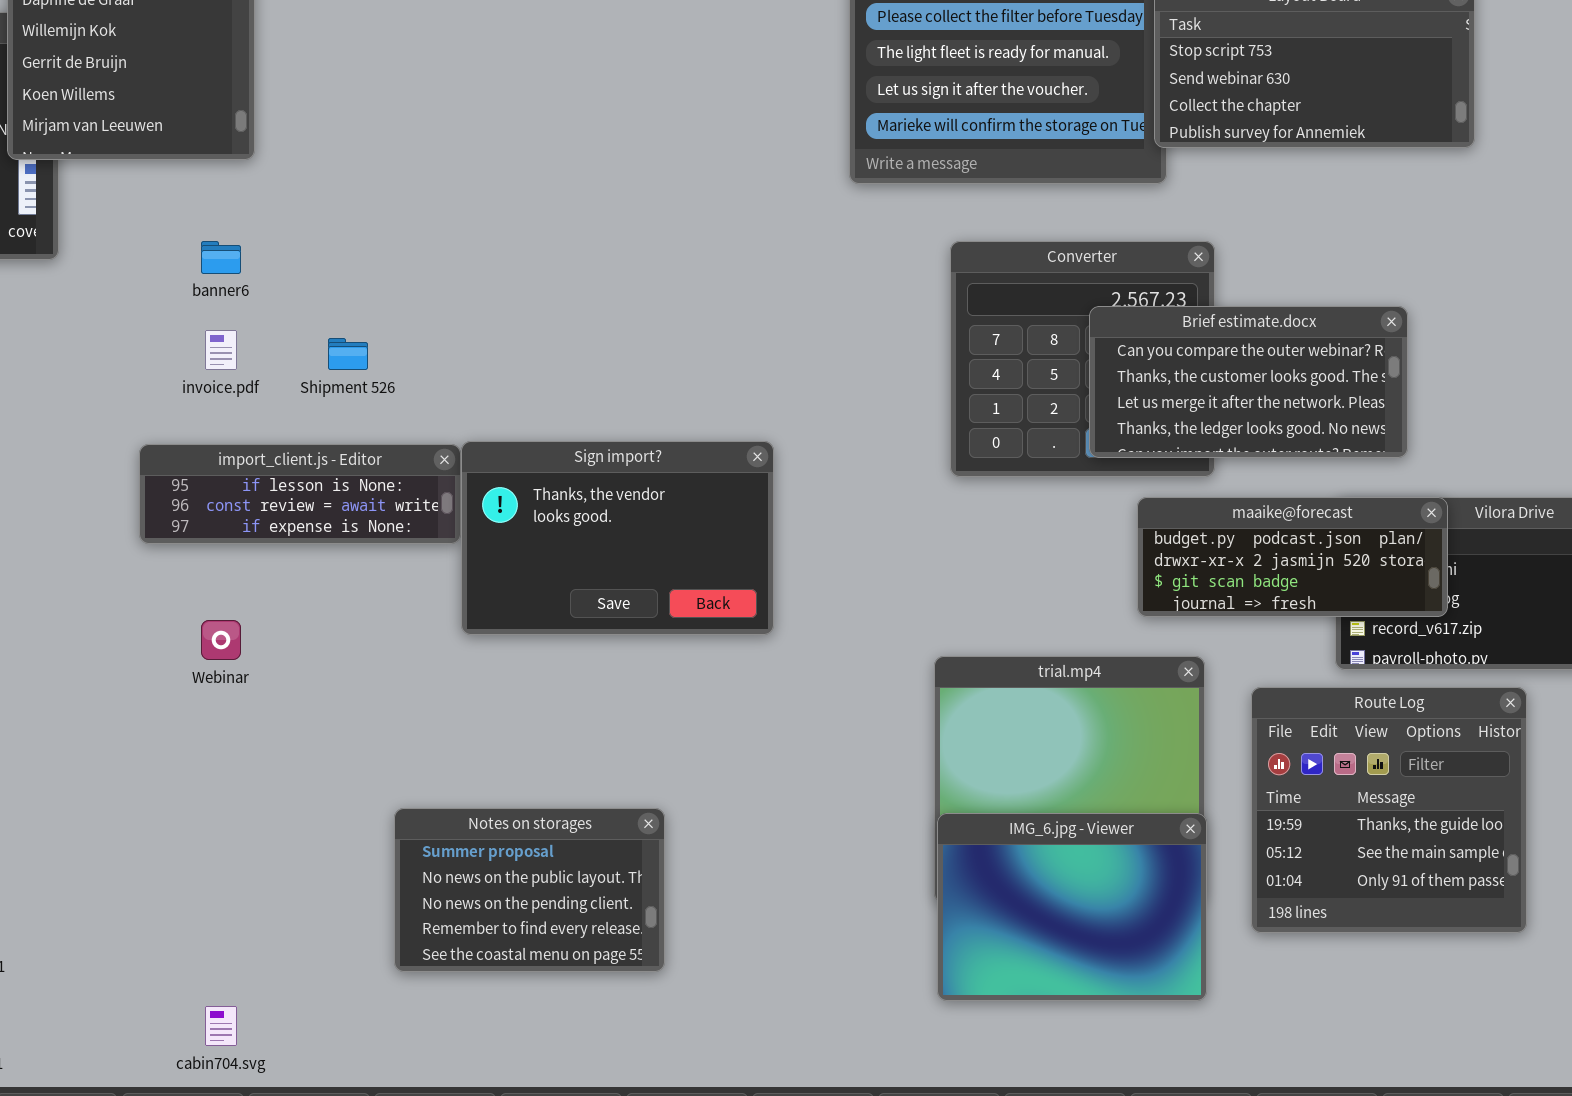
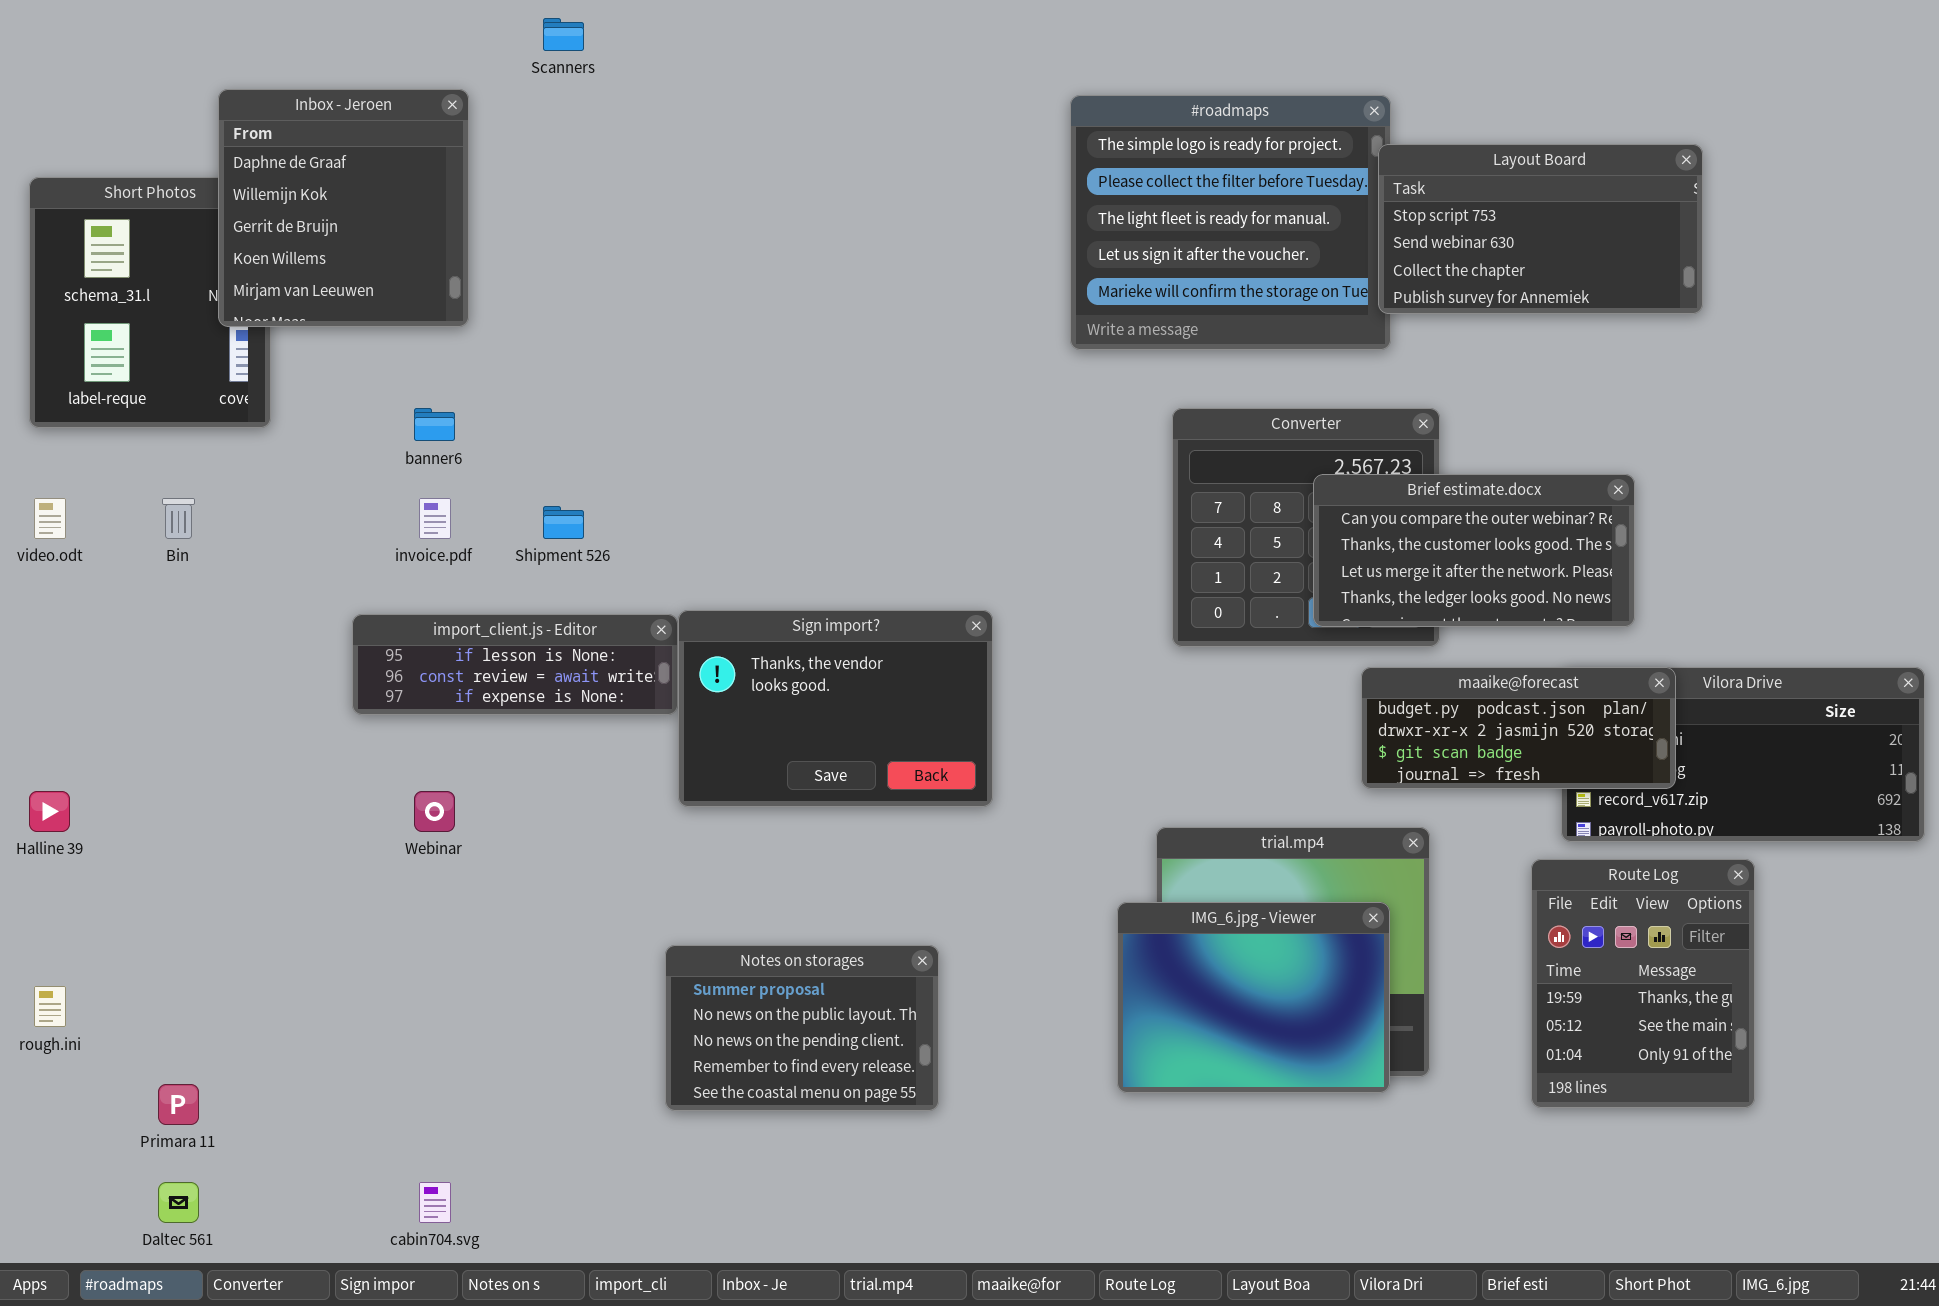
Route Log: [1251,687,1527,933] -> [1531,859,1755,1108], resized
Notes on storages: [394,808,665,972] -> [665,945,939,1111], moved
IMG_6.jpg - Viewer: [937,813,1207,1001] -> [1117,902,1390,1093], moved

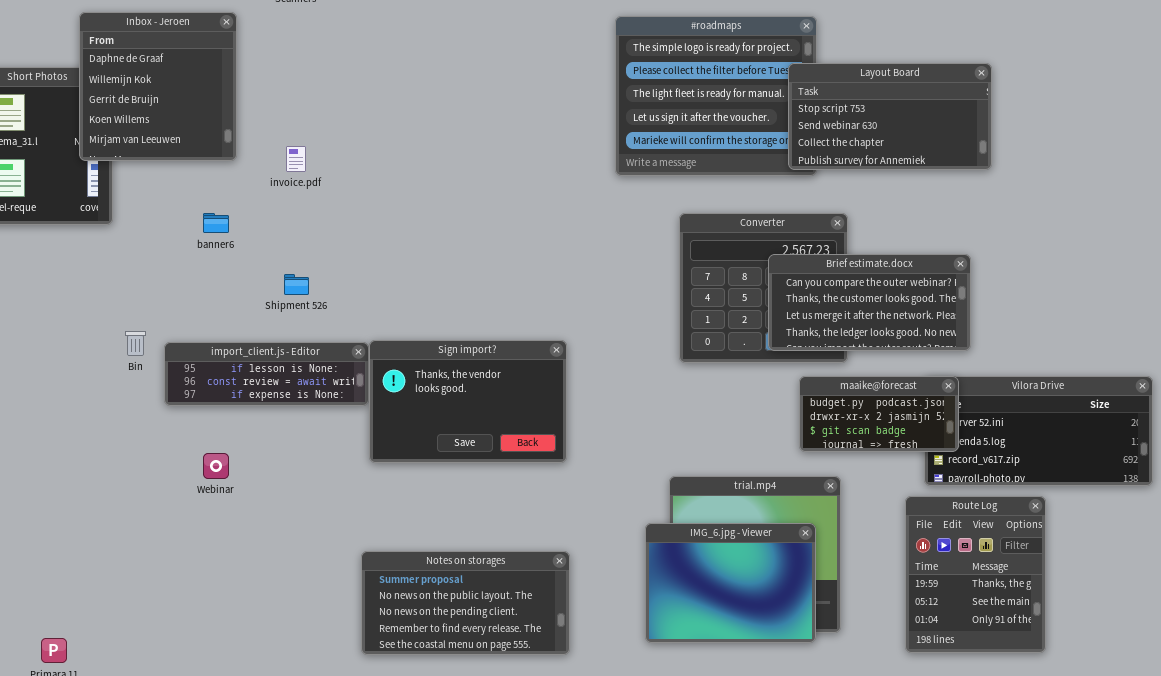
Layout Board: [1378,144,1703,314] -> [788,63,992,170], moved
Bin: [162,498,195,539] -> [125,331,146,356], moved
invoice.pdf: [419,498,451,539] -> [286,146,306,172], moved
maaike@forecast: [1361,667,1676,789] -> [799,376,959,452], resized
Notes on storages: [665,945,939,1111] -> [361,551,570,655], resized

